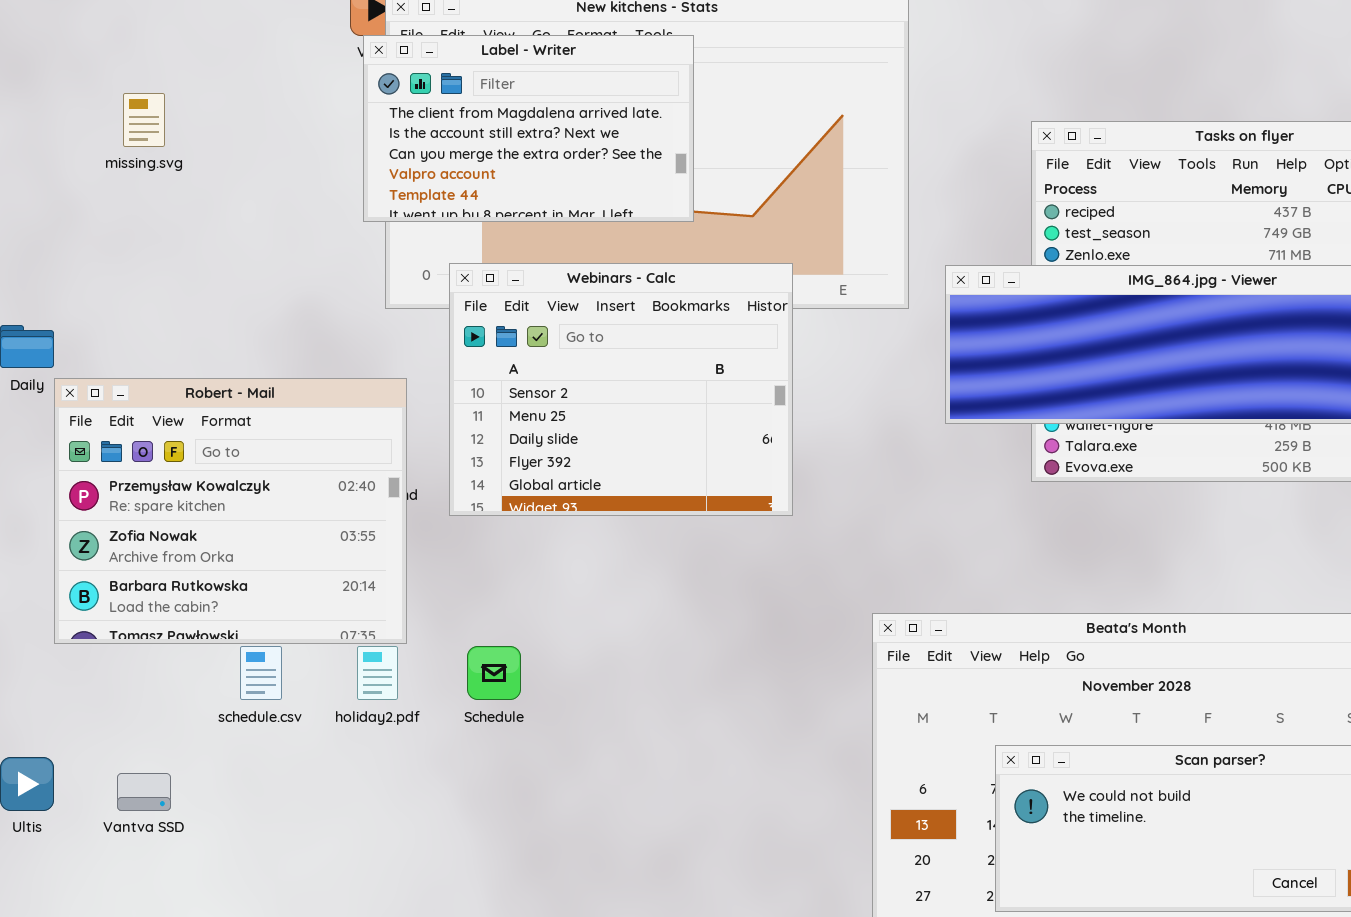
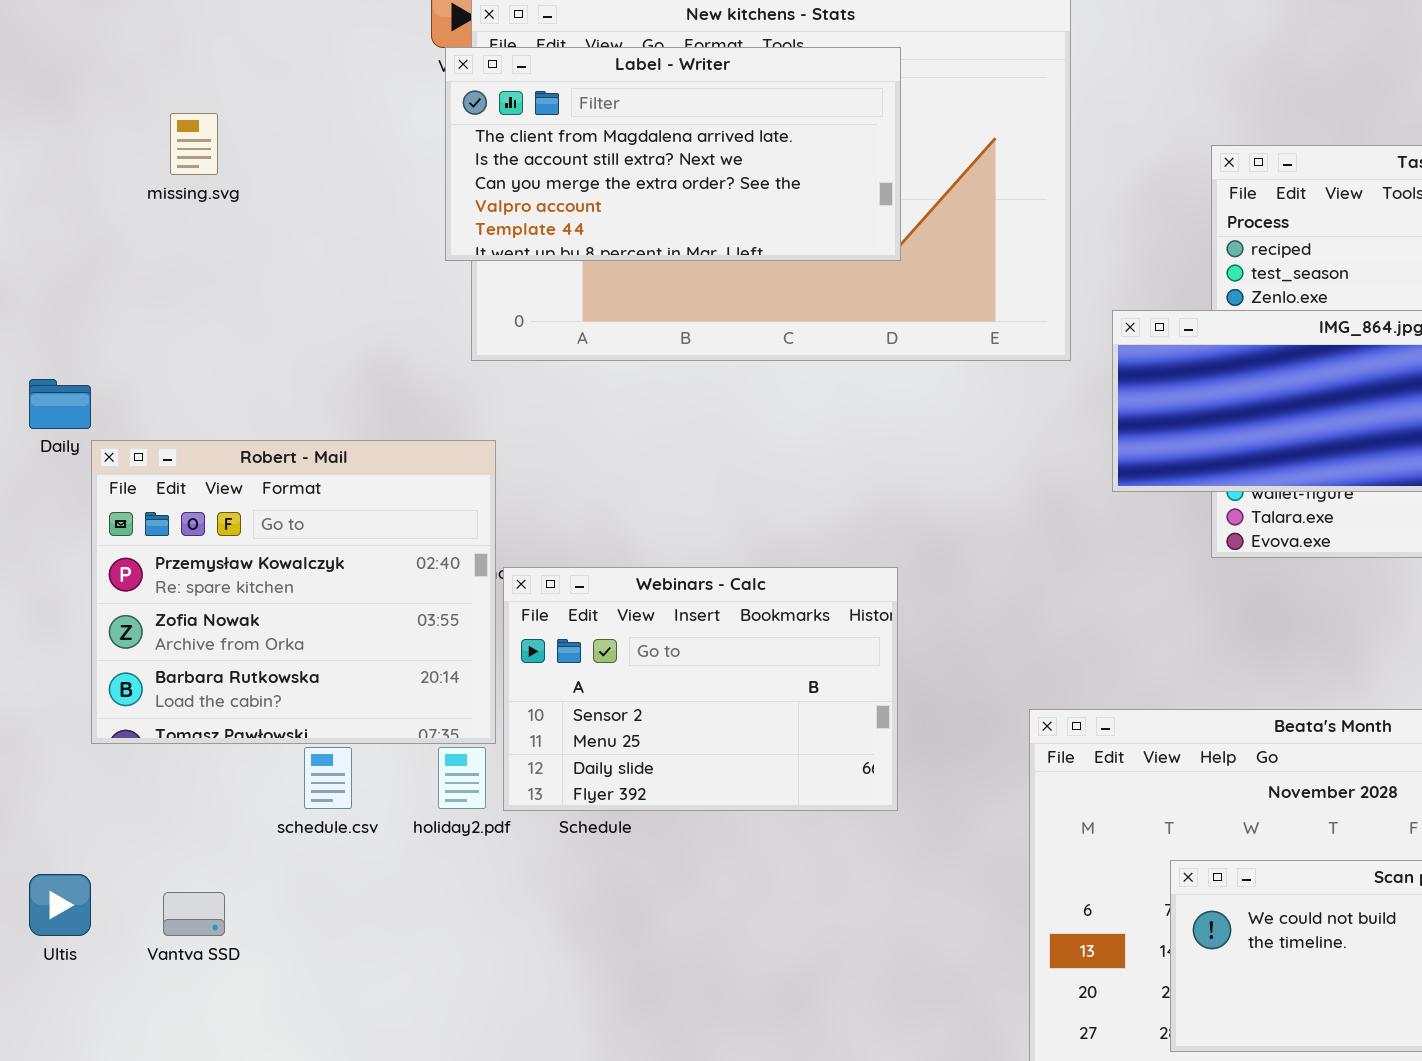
Label - Writer: [363,35,694,222] -> [445,47,901,261], resized
Webinars - Calc: [449,263,793,516] -> [503,567,898,811], moved, resized

